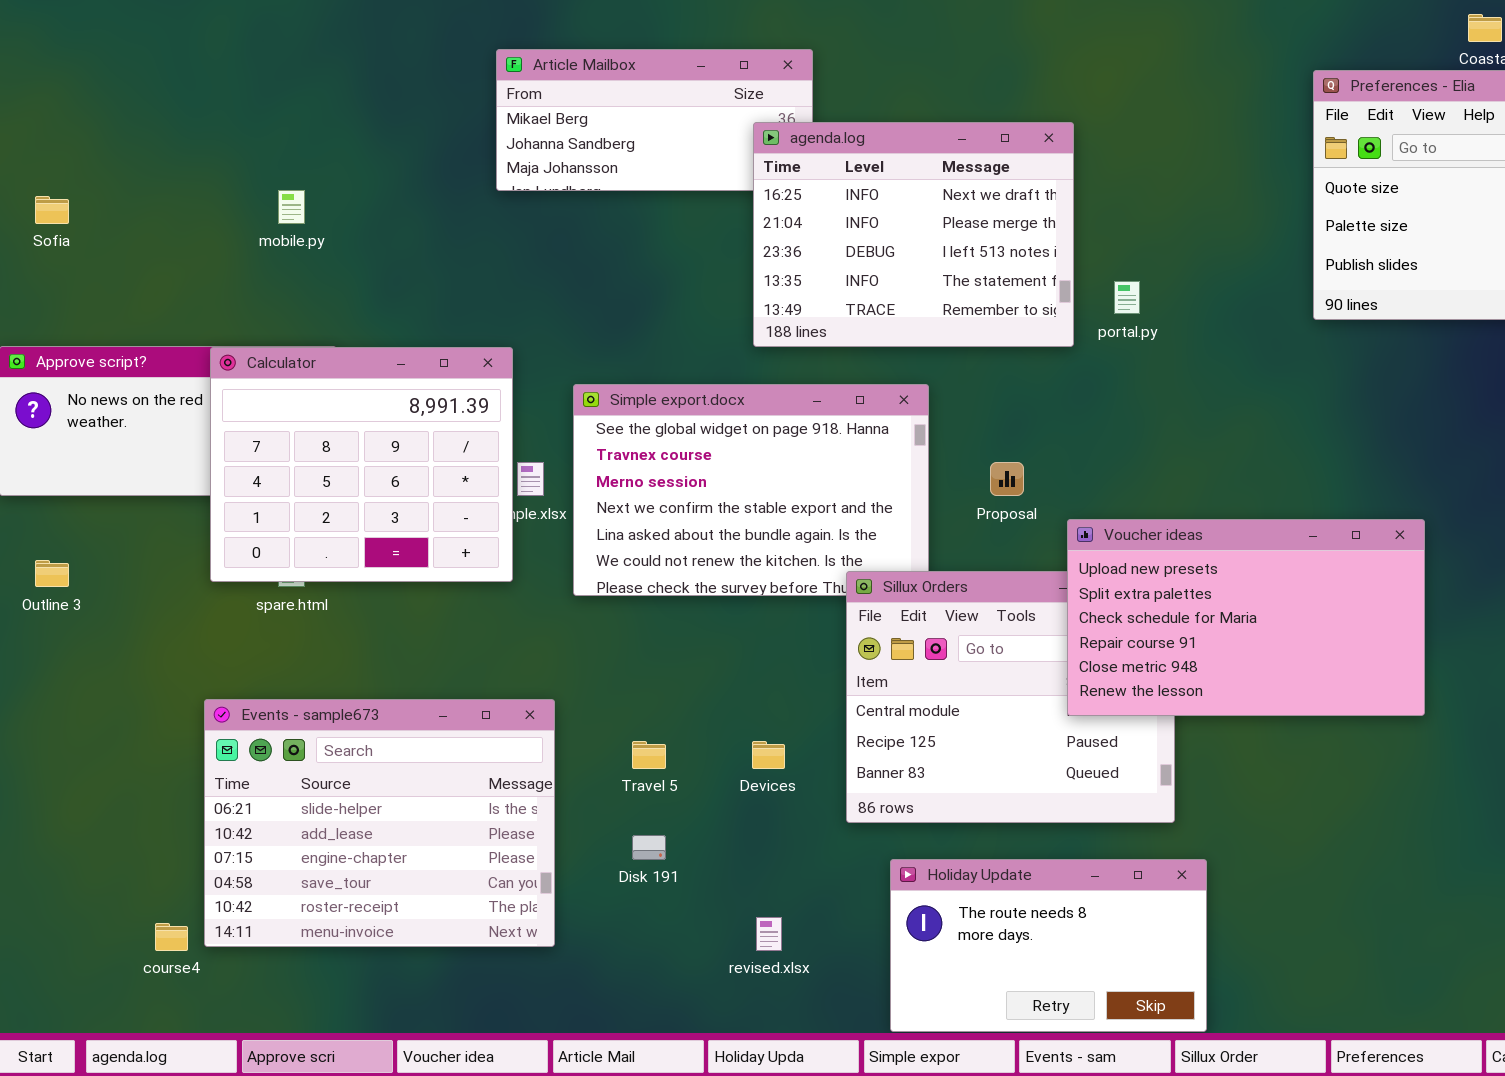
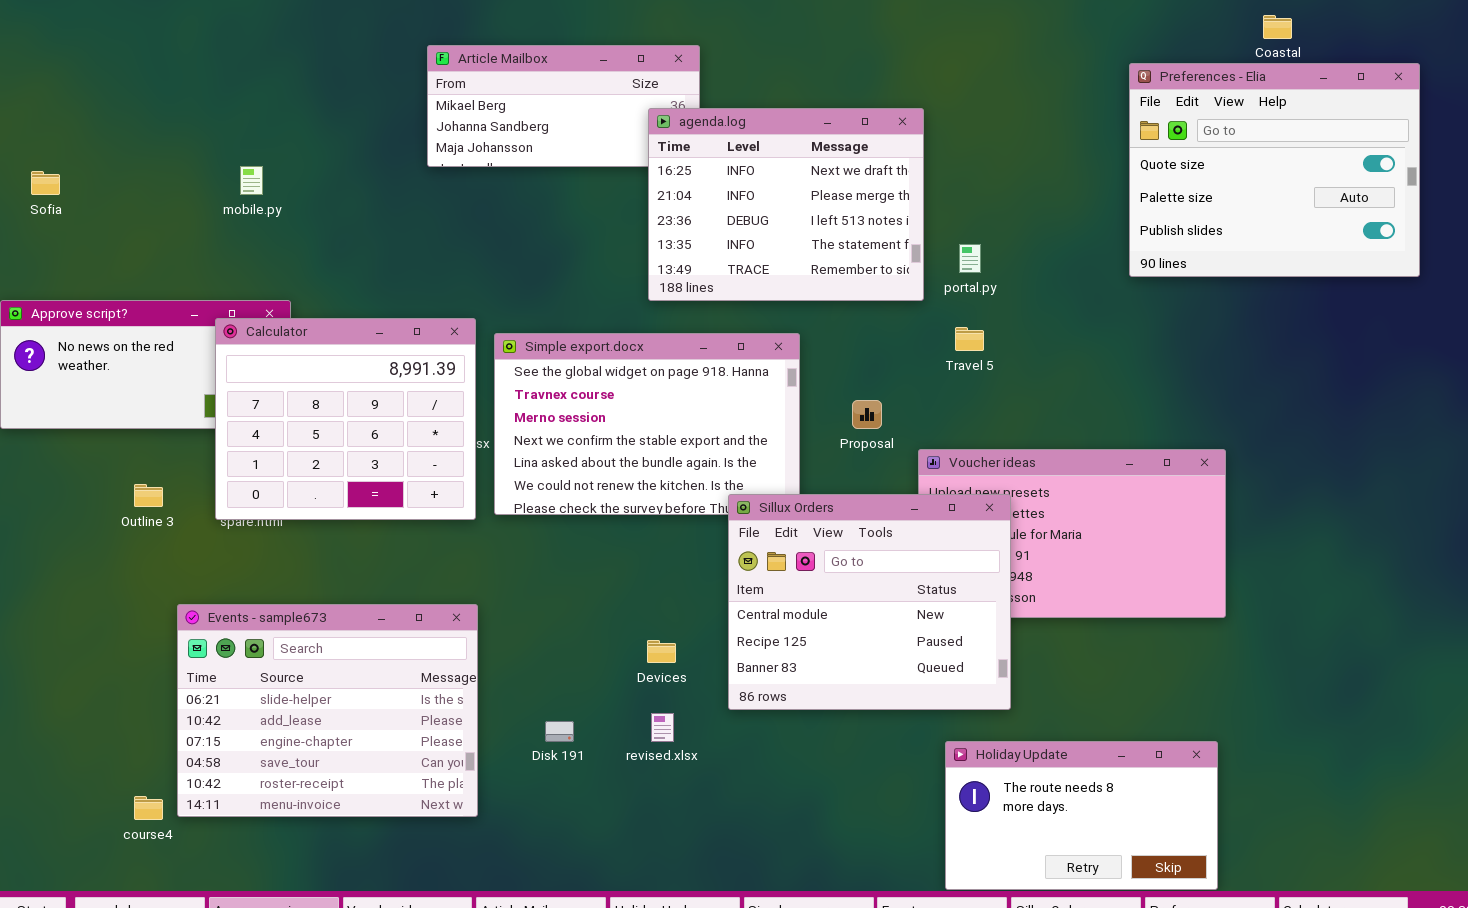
Calculator: [210,347,513,582] -> [215,318,476,520], moved
Outline 3: [35,560,69,587] -> [134,484,163,507], moved
Sillux Orders: [846,571,1175,823] -> [728,494,1011,710], raised
Travel 5: [632,741,666,769] -> [955,327,984,351], moved
Holiday Update: [890,859,1207,1032] -> [945,741,1218,890], moved
revised.xlsx: [756,917,782,951] -> [651,713,674,742], moved

